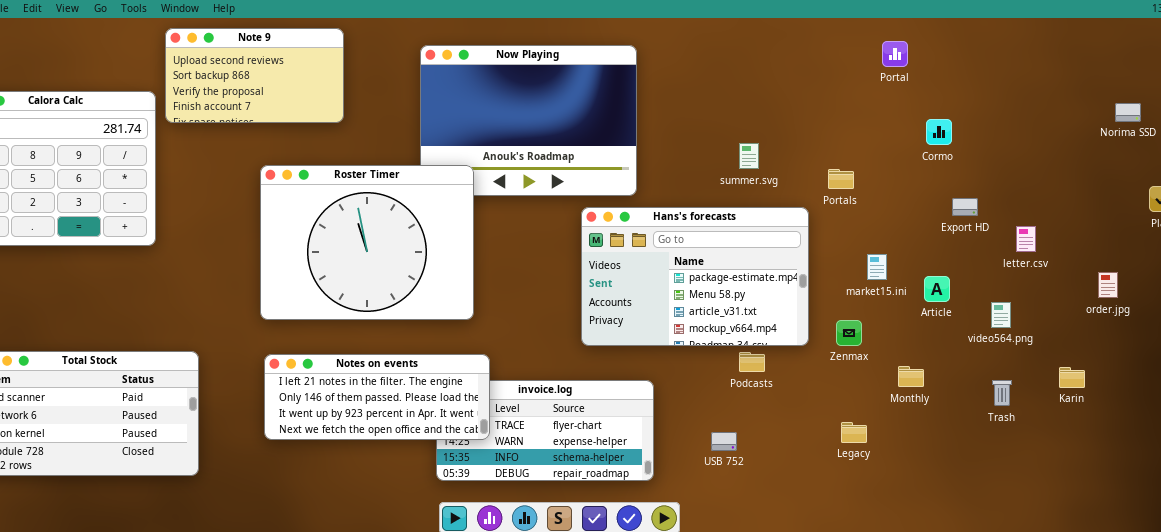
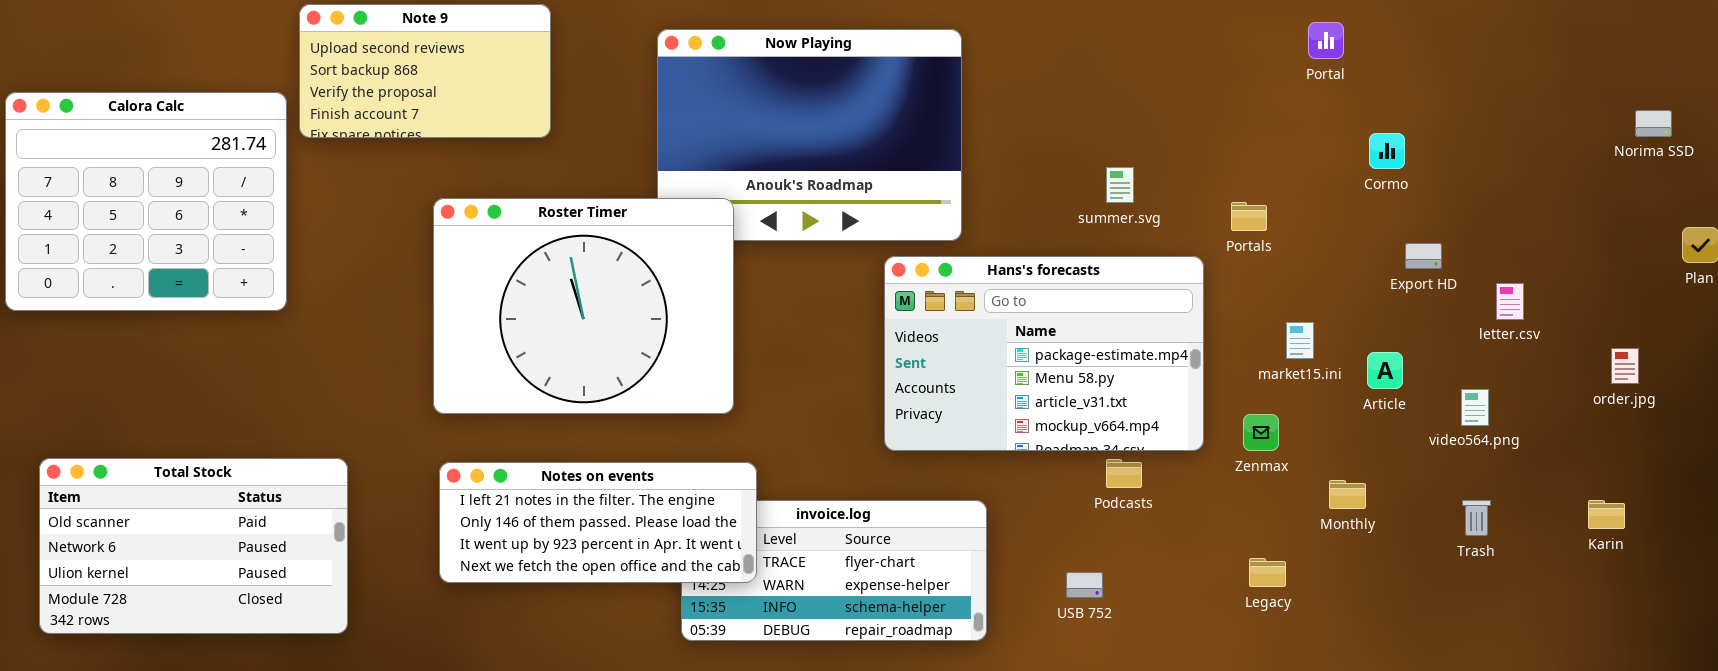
Karin: [1059,367,1085,388] -> [1588,500,1625,529], moved

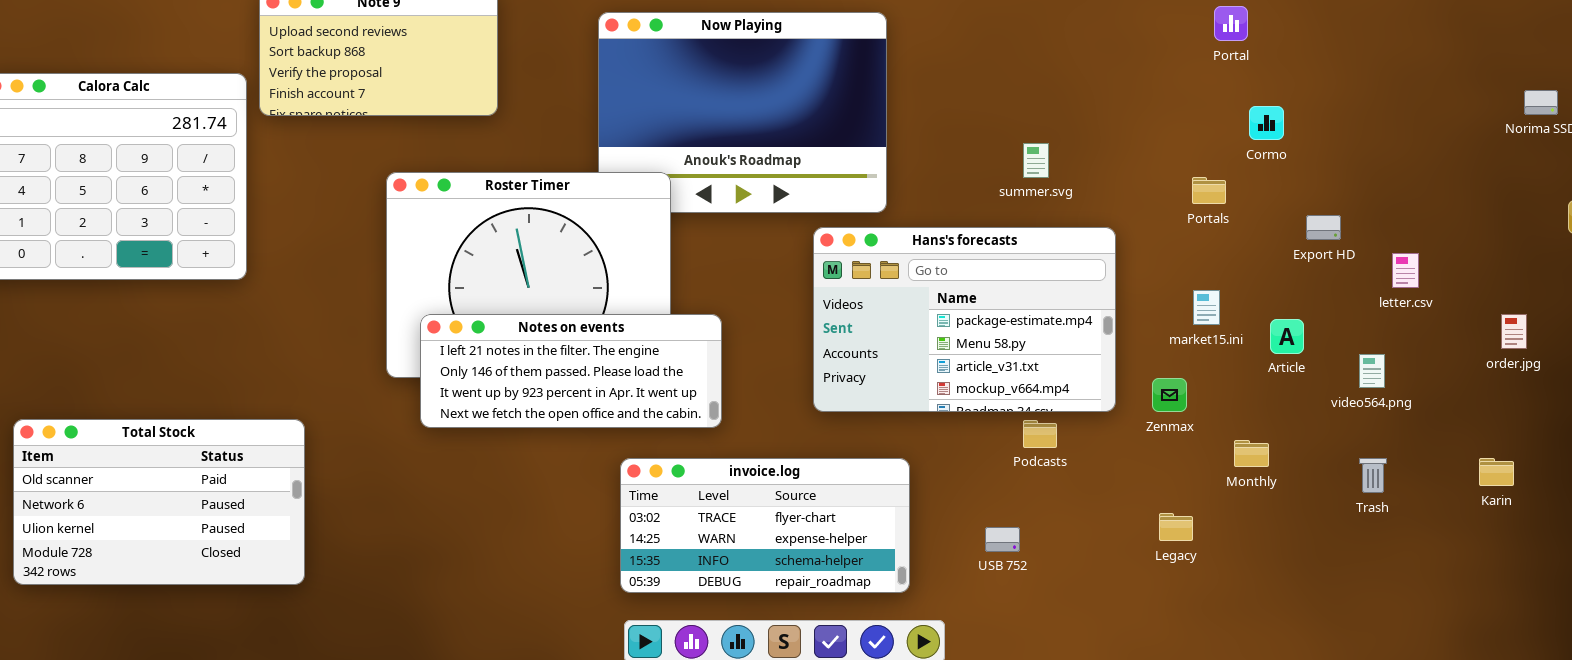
Cormo: [1369,133,1405,169] -> [1249,106,1284,140], moved
Portals: [1231,202,1267,231] -> [1192,177,1226,204], moved
Notes on events: [439,462,757,583] -> [420,314,722,428], moved

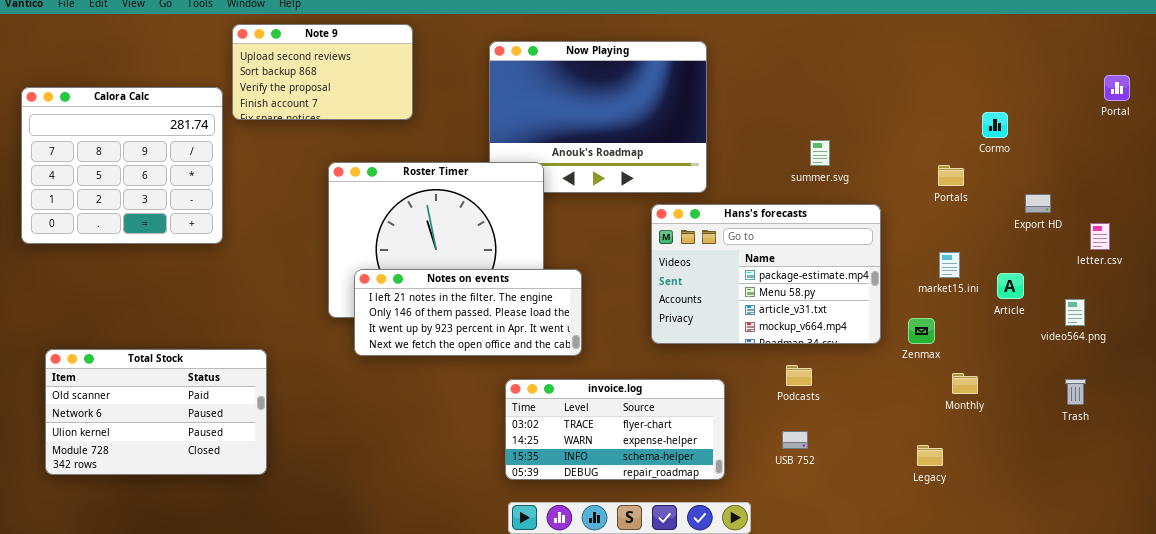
Portal: [1214,6,1248,41] -> [1104,75,1130,101], moved
Podcasts: [1023,420,1057,448] -> [786,365,812,386], moved
Monthly: [1234,440,1269,467] -> [952,373,978,394], moved
Legacy: [1159,513,1193,541] -> [917,445,943,466], moved

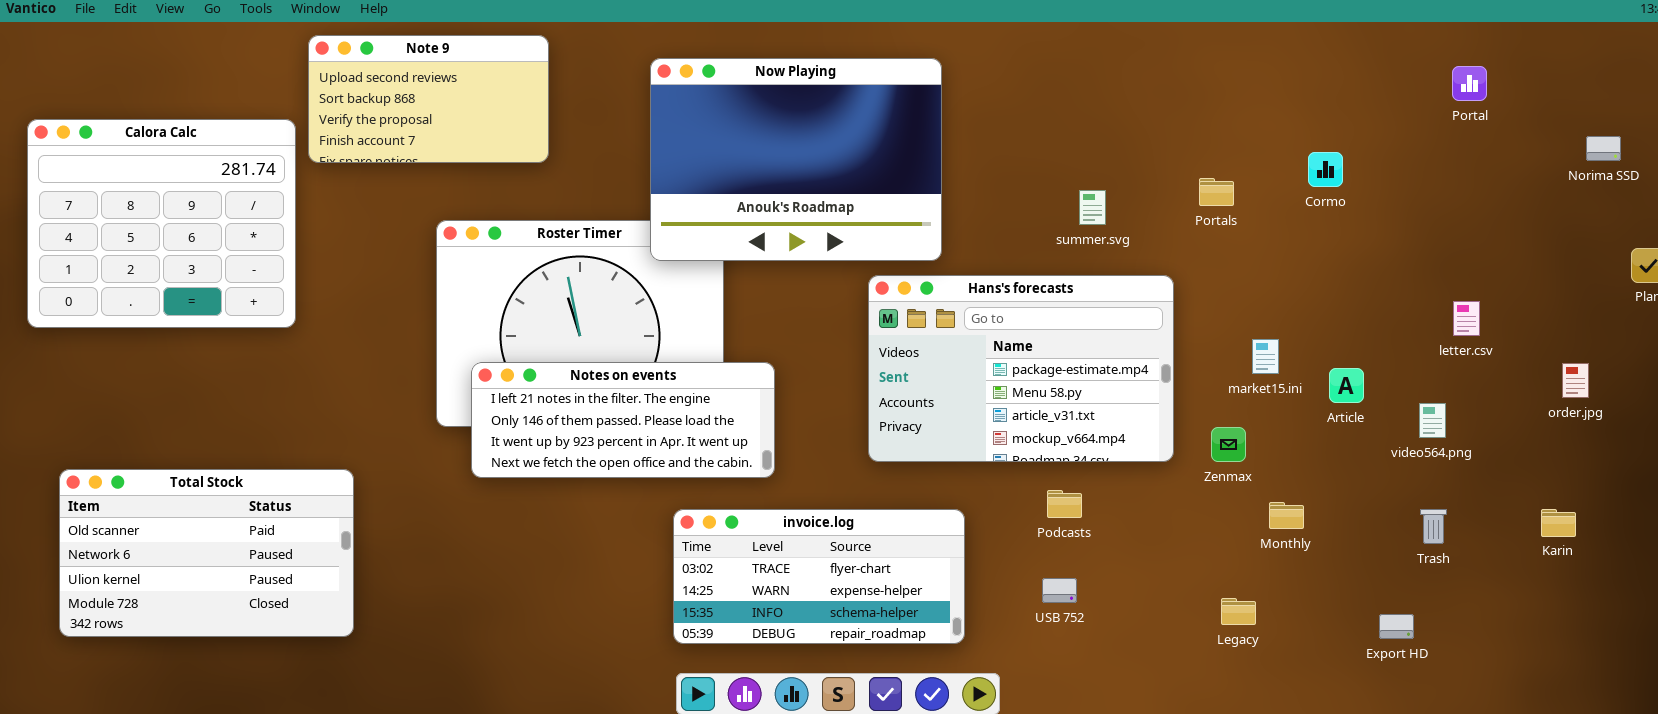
Now Playing: [489,41,707,193] -> [650,58,942,261], raised
Portal: [1104,75,1130,101] -> [1452,66,1487,101], moved
Portals: [938,165,964,186] -> [1199,178,1234,206], moved
Export HD: [1025,194,1051,213] -> [1379,614,1414,639], moved

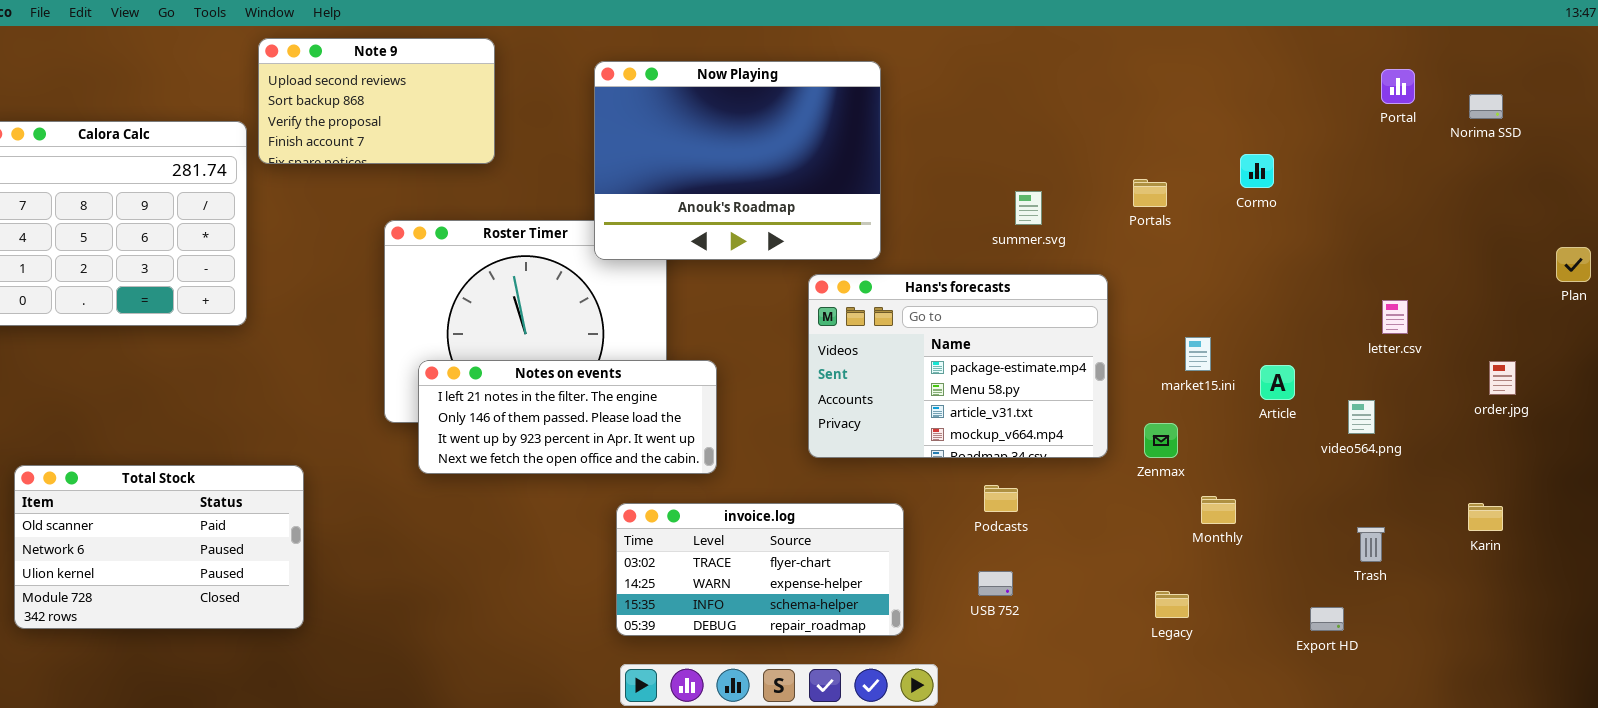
Norima SSD: [1586,136,1621,161] -> [1469,94,1503,119], moved
Trash: [1420,509,1447,544] -> [1357,527,1385,562], moved

